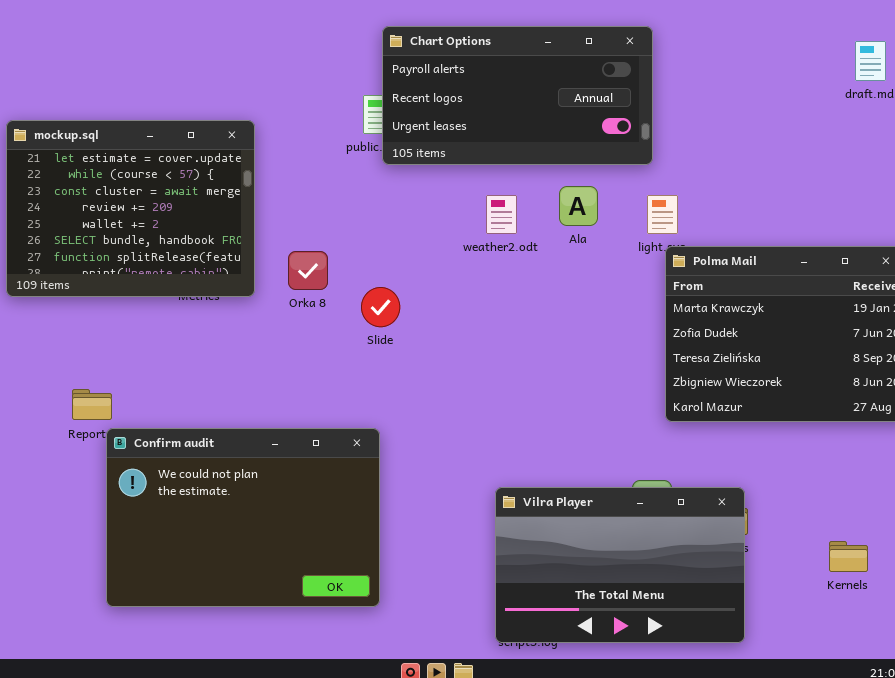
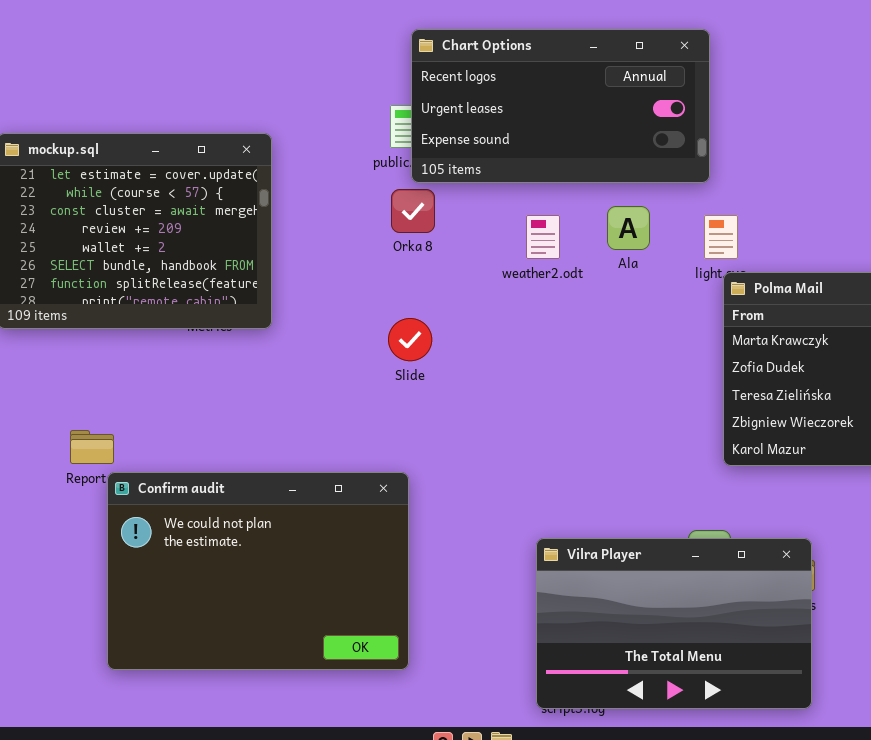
Chart Options: [382,26,653,165] -> [411,29,710,183], scrolled down 1 row
Orka 8: [288,251,328,290] -> [391,189,435,233], moved

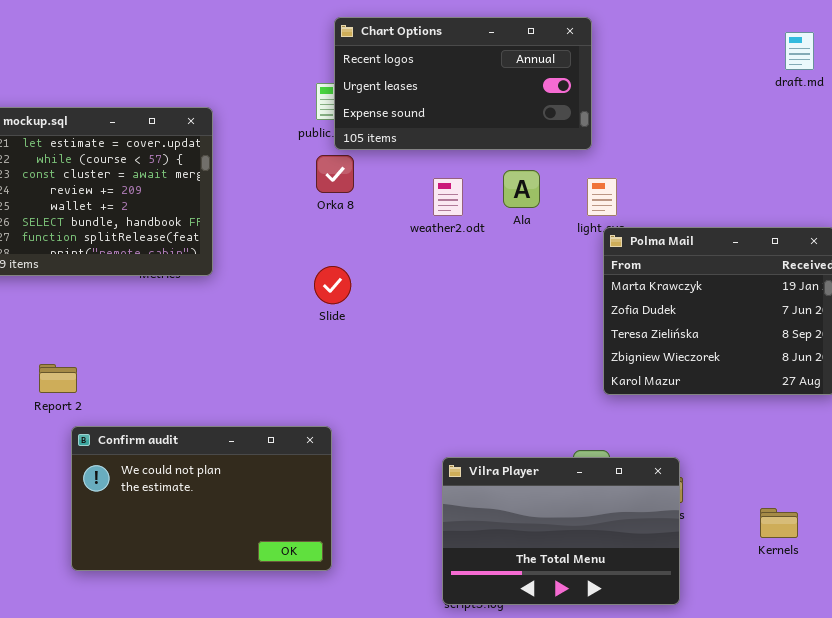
Confirm audit: [107,472,409,670] -> [71,426,332,571], resized

